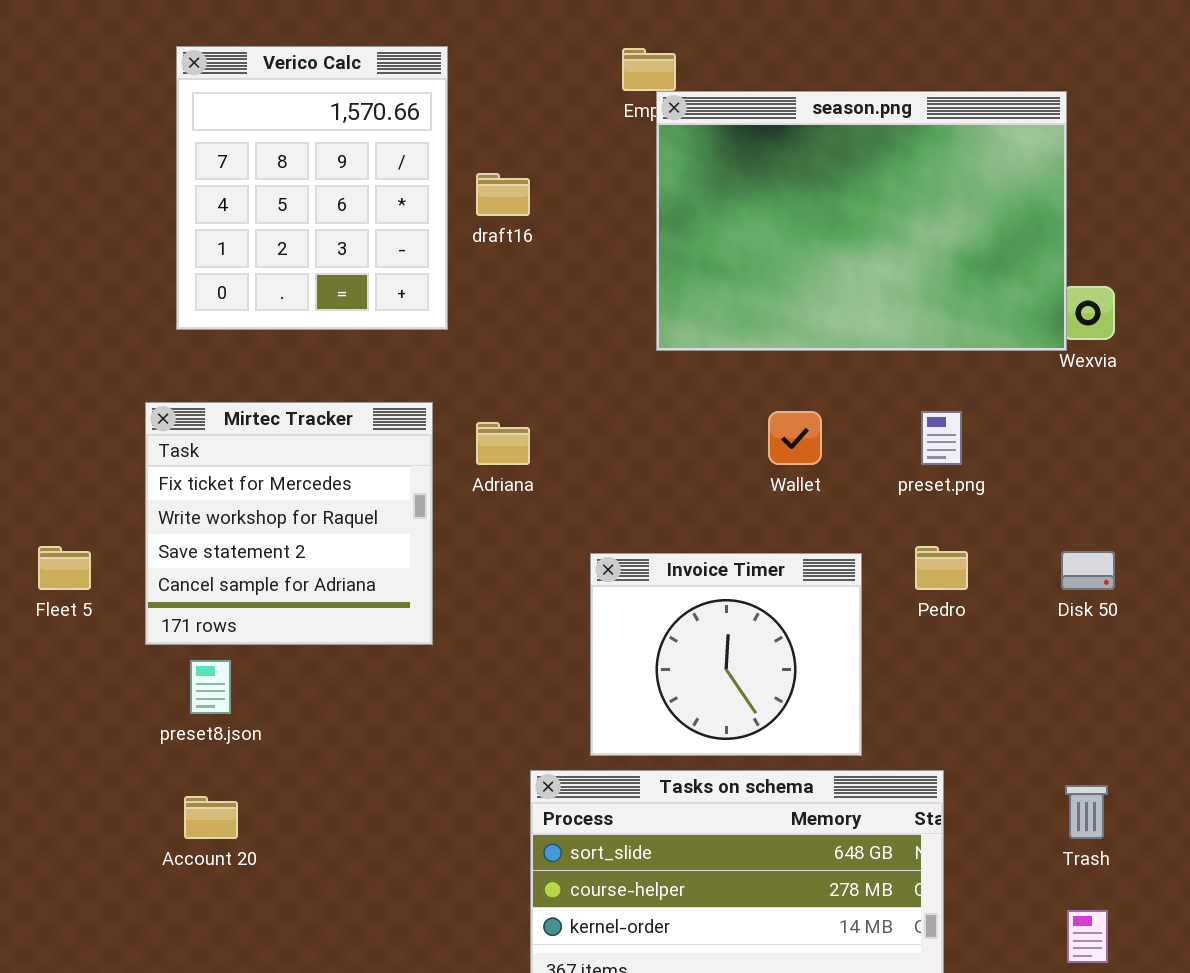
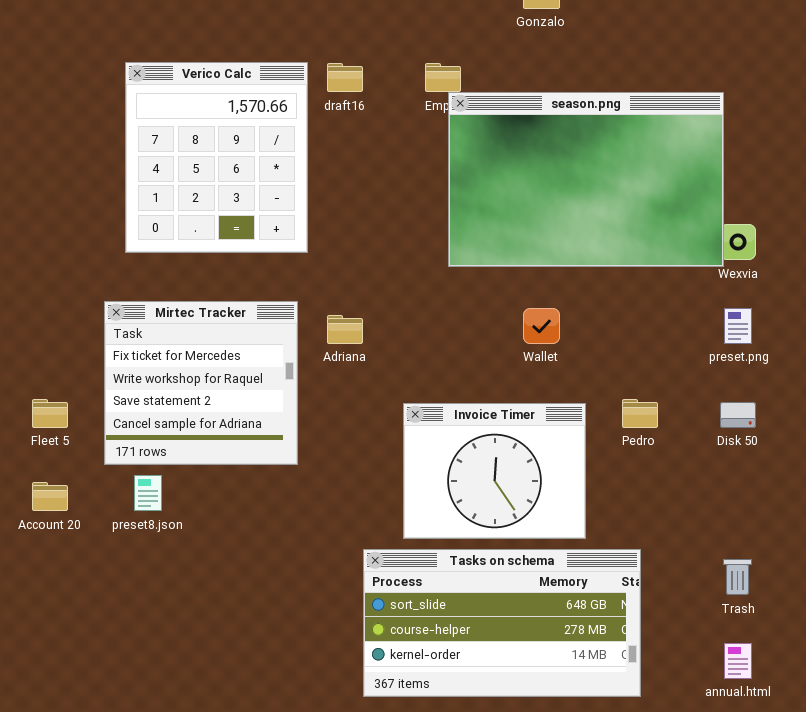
draft16: [476,173,530,216] -> [327,63,363,92], moved
preset.png: [921,411,962,465] -> [724,308,752,344], moved
Account 20: [184,796,238,839] -> [32,482,68,511], moved

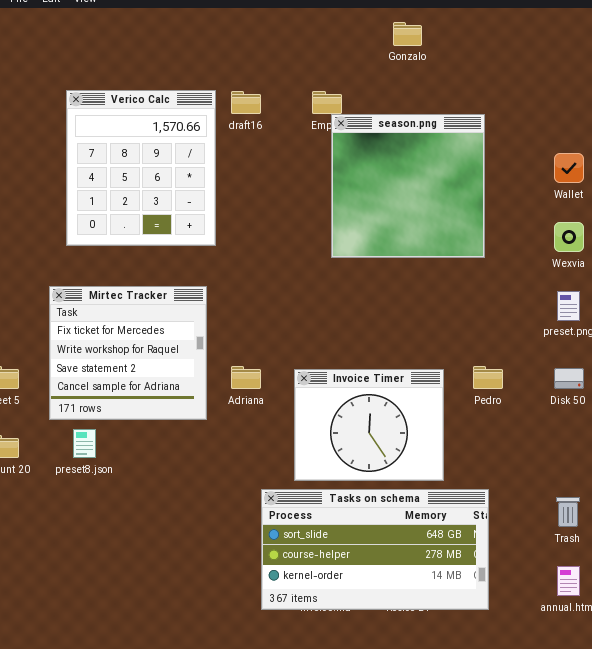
season.png: [448,92,724,267] -> [331,114,485,258], resized
Wallet: [523,308,560,344] -> [554,153,584,183], moved
Adriana: [327,315,363,344] -> [231,366,261,389], moved

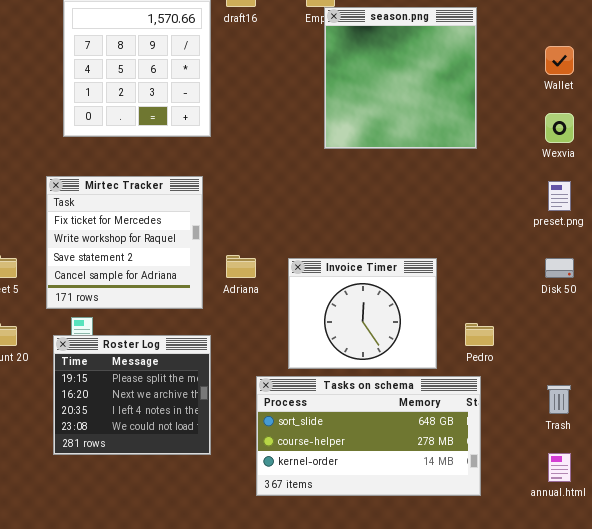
Pedro: [473,366,503,389] -> [465,323,494,346], moved
Roster Log: none -> [53,335,211,455], opened

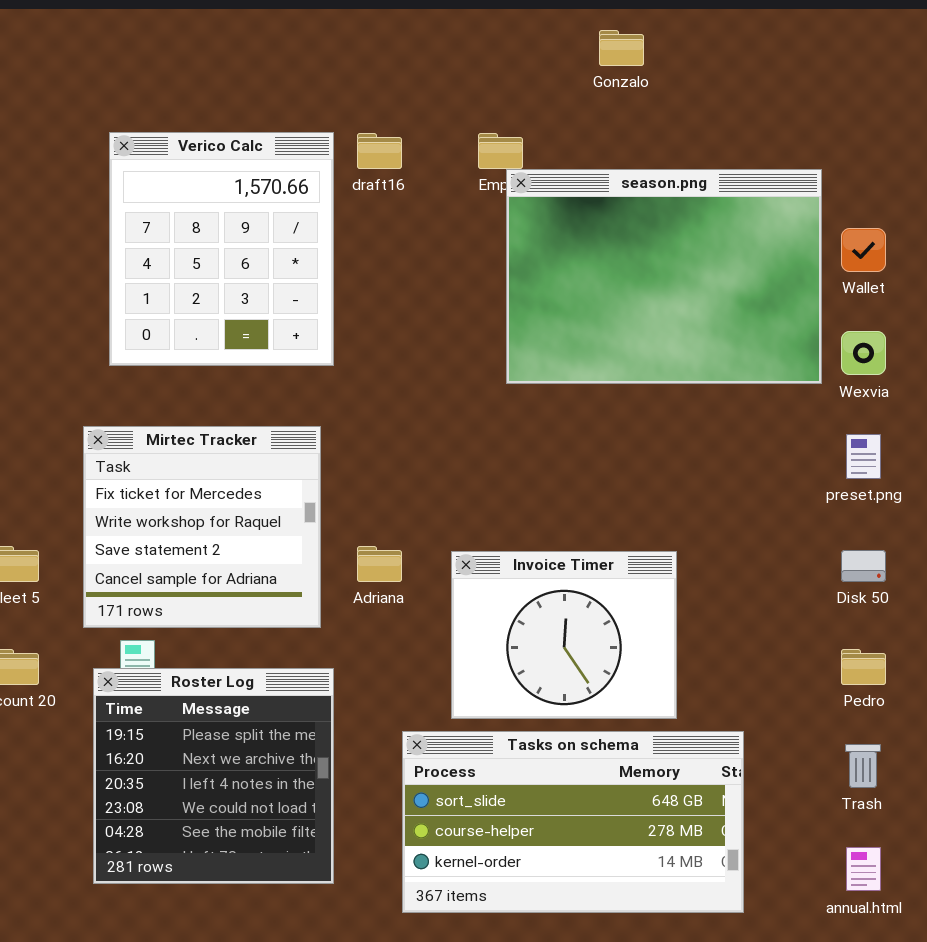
season.png: [324,7,477,149] -> [506,169,822,384], resized
Pedro: [465,323,494,346] -> [841,649,886,685], moved
Roster Log: [53,335,211,455] -> [93,668,334,884], resized

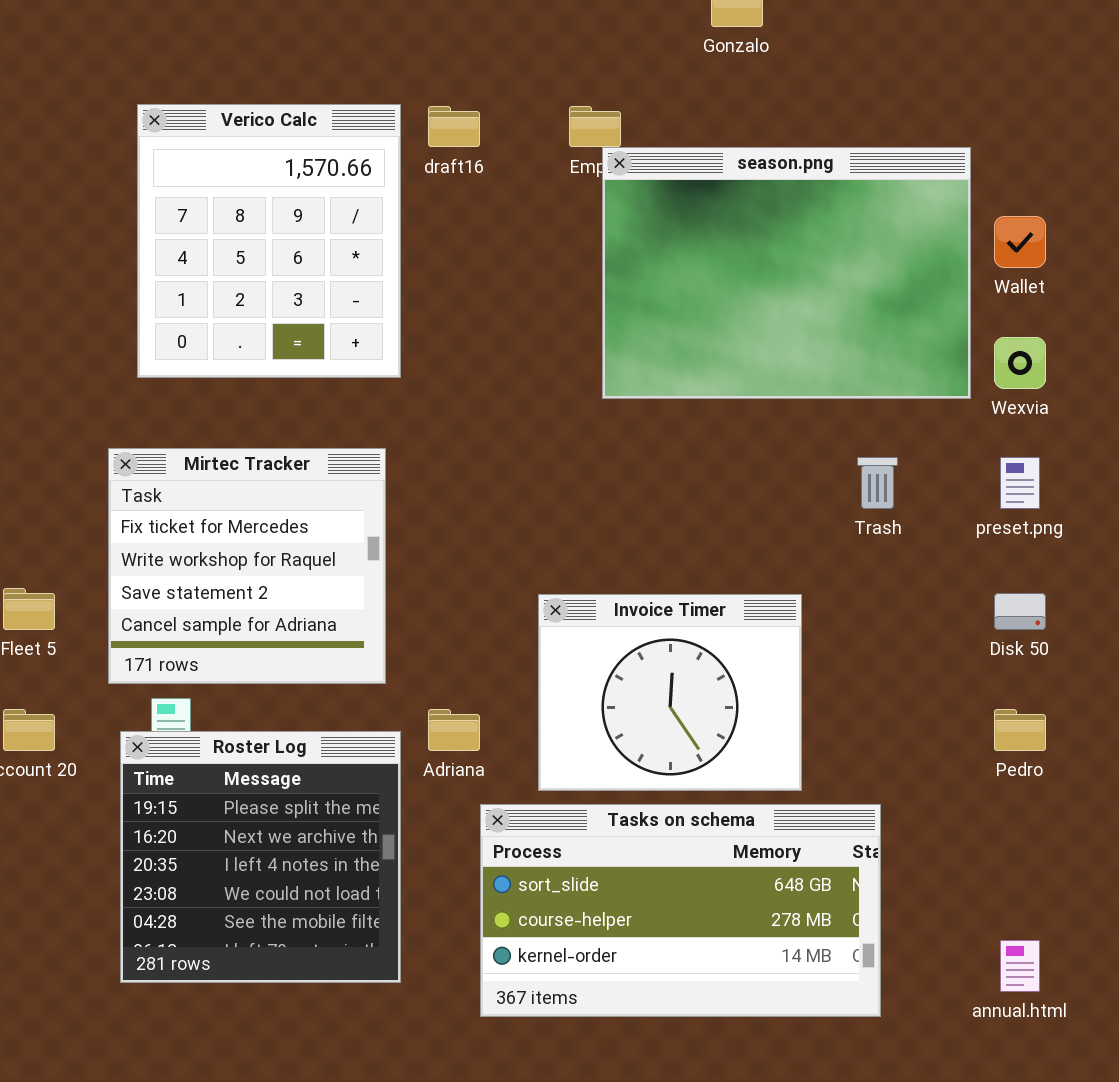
Adriana: [357,546,402,582] -> [428,709,480,751], moved
Trash: [845,744,881,788] -> [857,457,898,509], moved

